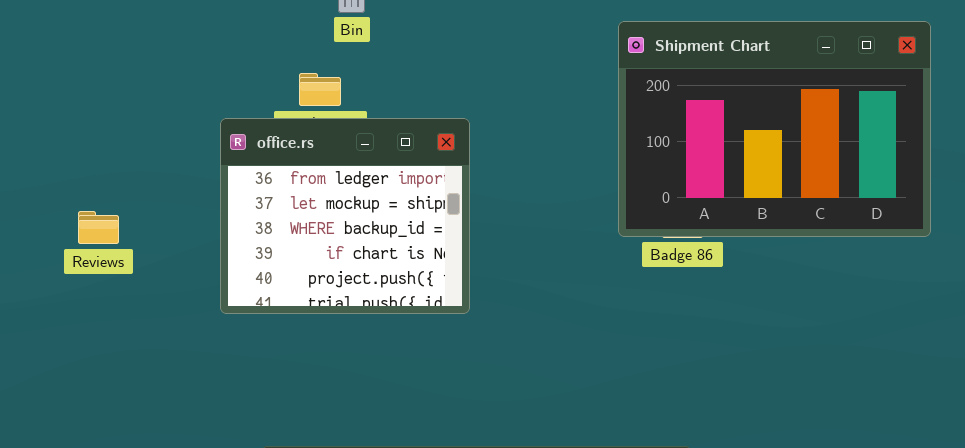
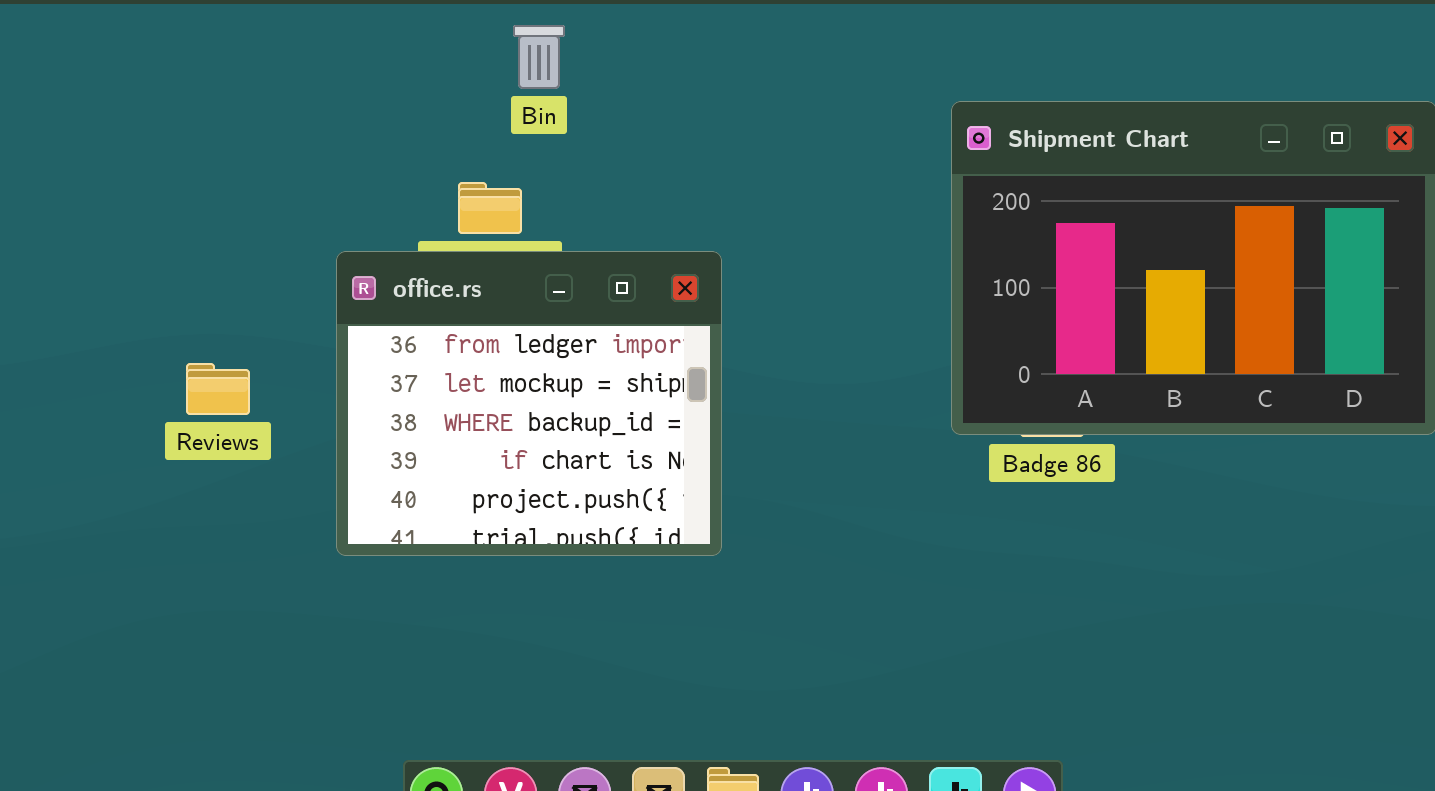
Reviews: [78,211,119,244] -> [186,363,250,415], moved

